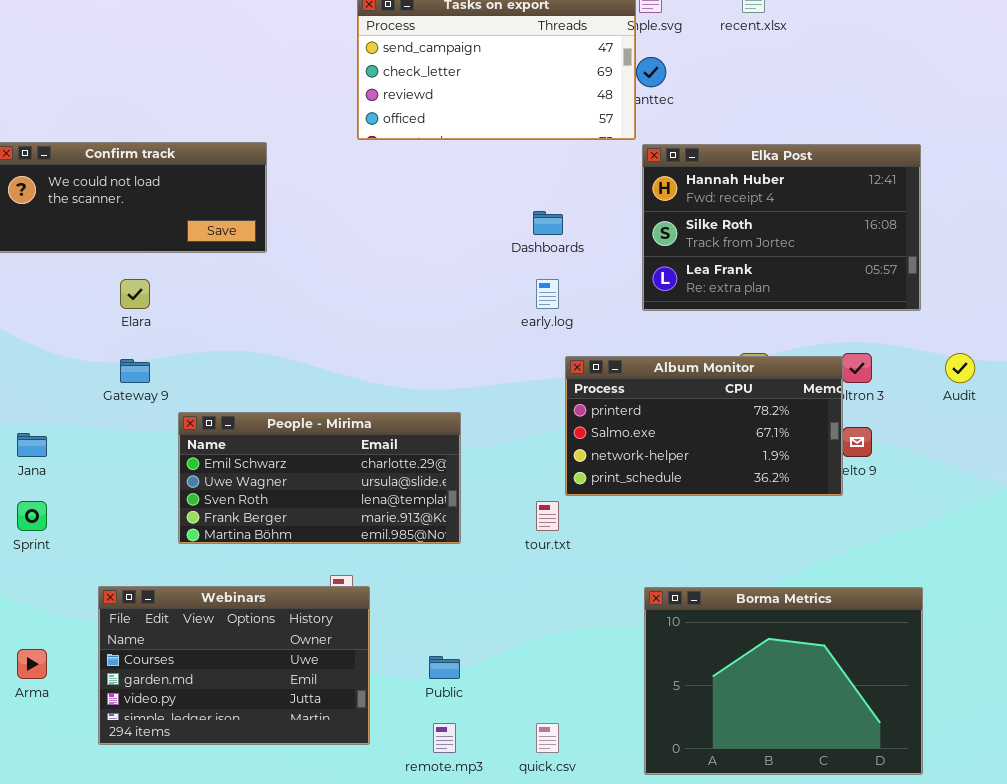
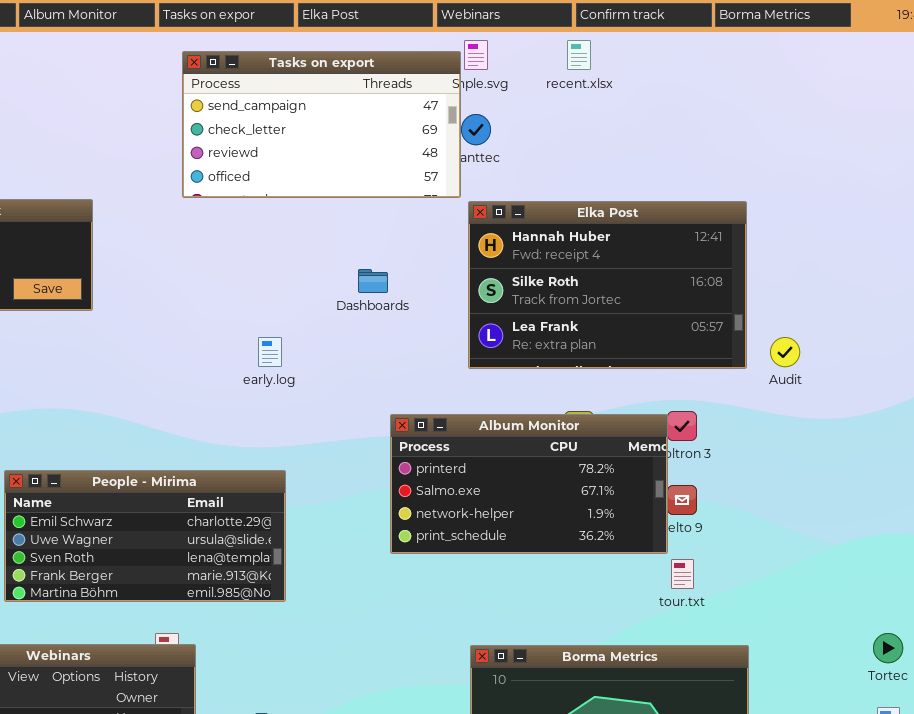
early.log: [536,279,559,309] -> [258,337,282,367], moved
Audit: [945,353,975,383] -> [770,337,800,367], moved
tour.txt: [536,501,559,531] -> [671,559,694,589], moved

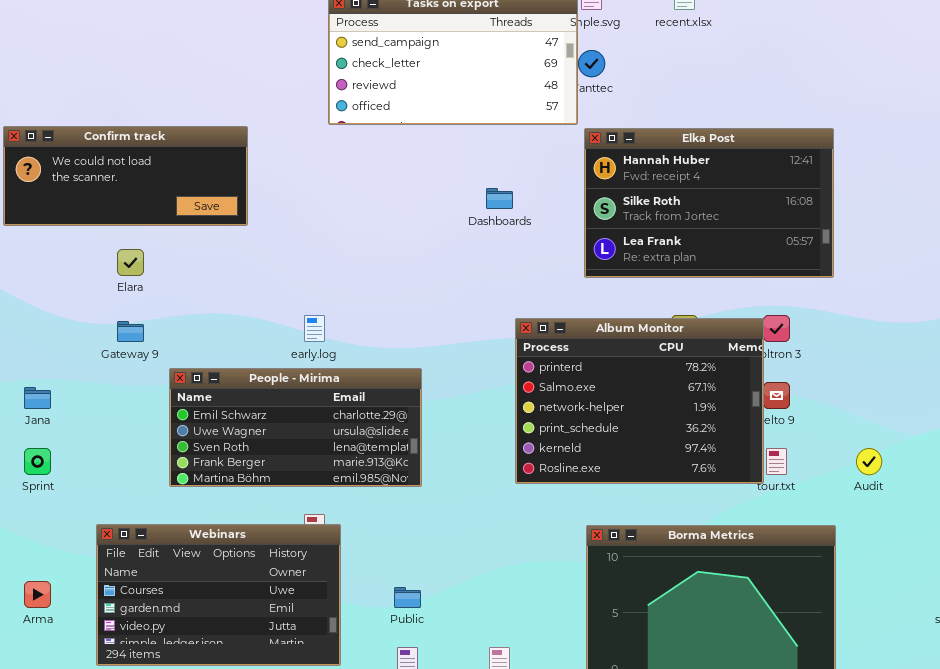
early.log: [258,337,282,367] -> [304,315,325,342], moved
Audit: [770,337,800,367] -> [856,448,882,475], moved
Album Monitor: [390,414,668,554] -> [515,318,764,484], resized

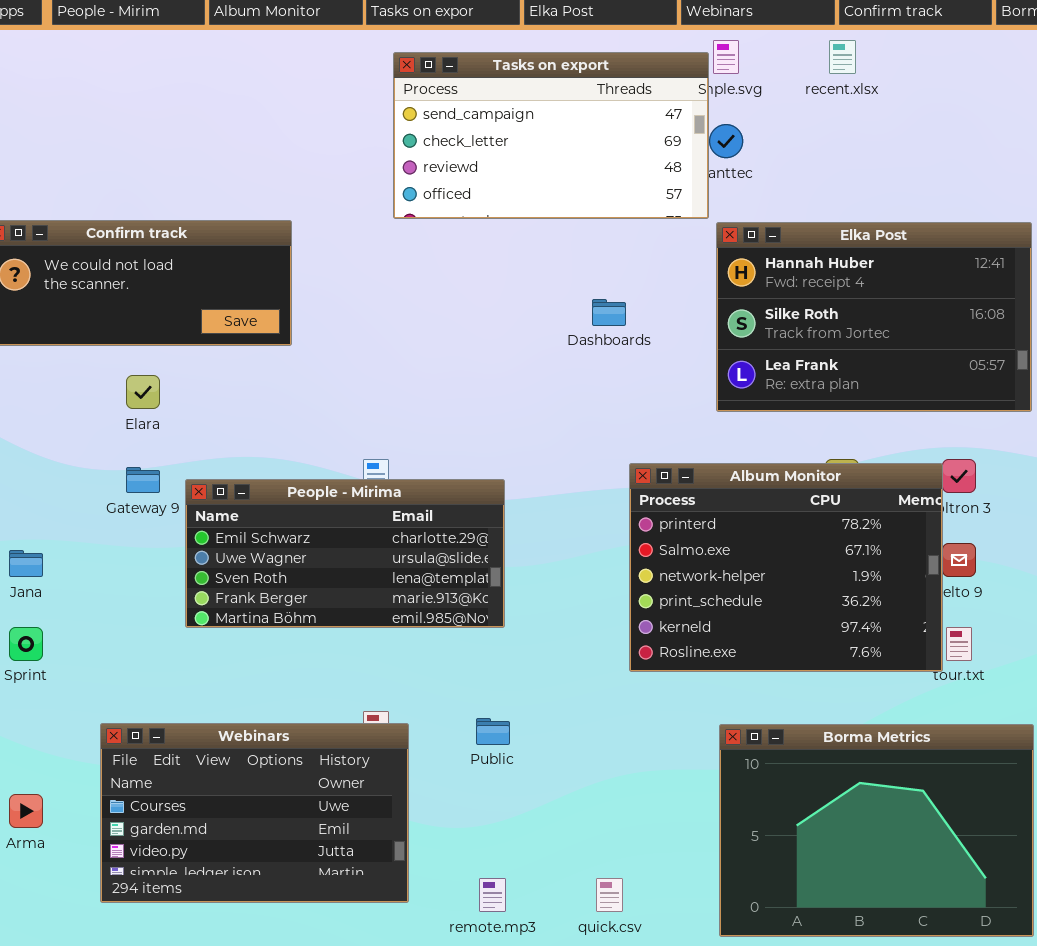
People - Mirima: [169,368,422,487] -> [185,479,505,628], moved
Public: [394,587,421,608] -> [476,718,510,745], moved

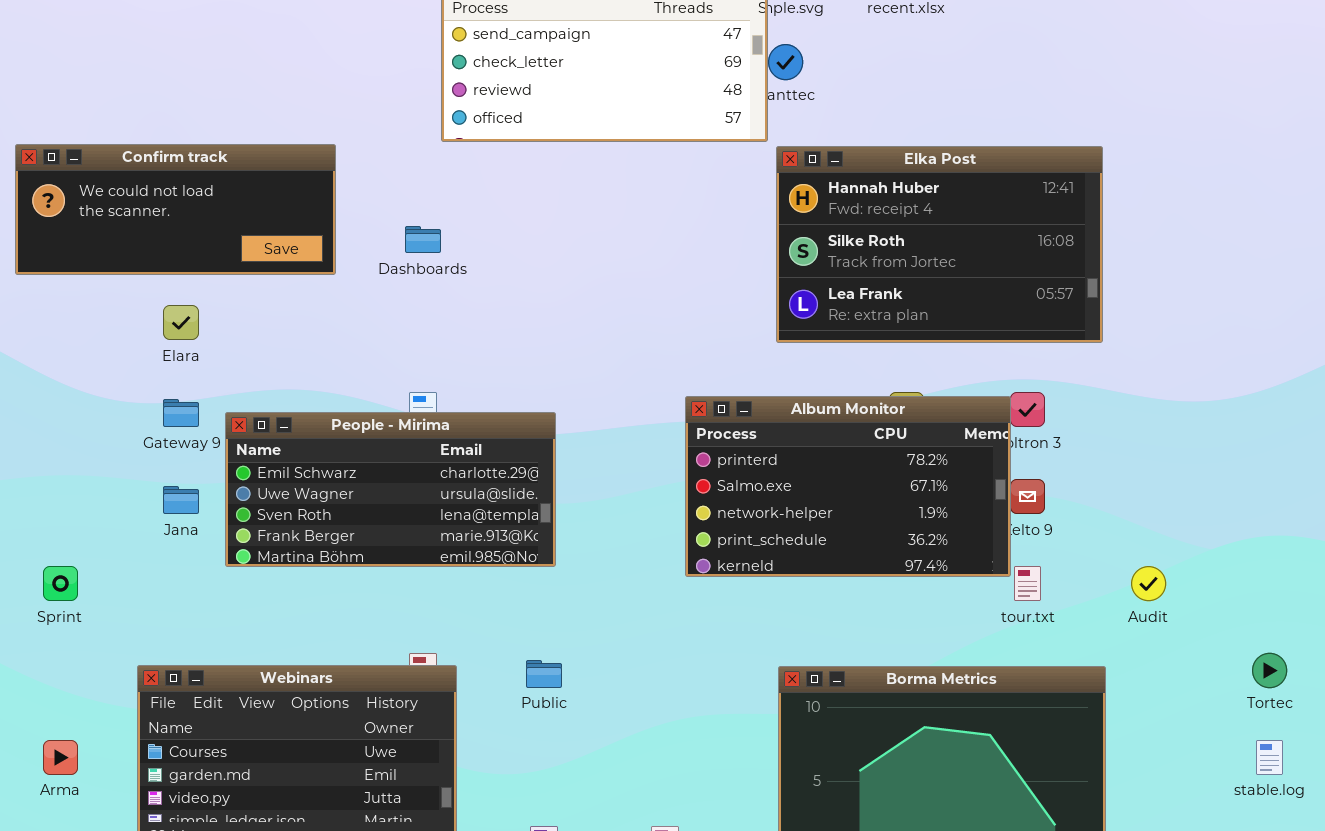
Dashboards: [592,299,626,326] -> [405,226,441,253], moved
Album Monitor: [629,463,943,672] -> [685,396,1011,577], resized
Jana: [9,550,43,577] -> [163,486,199,514], moved

